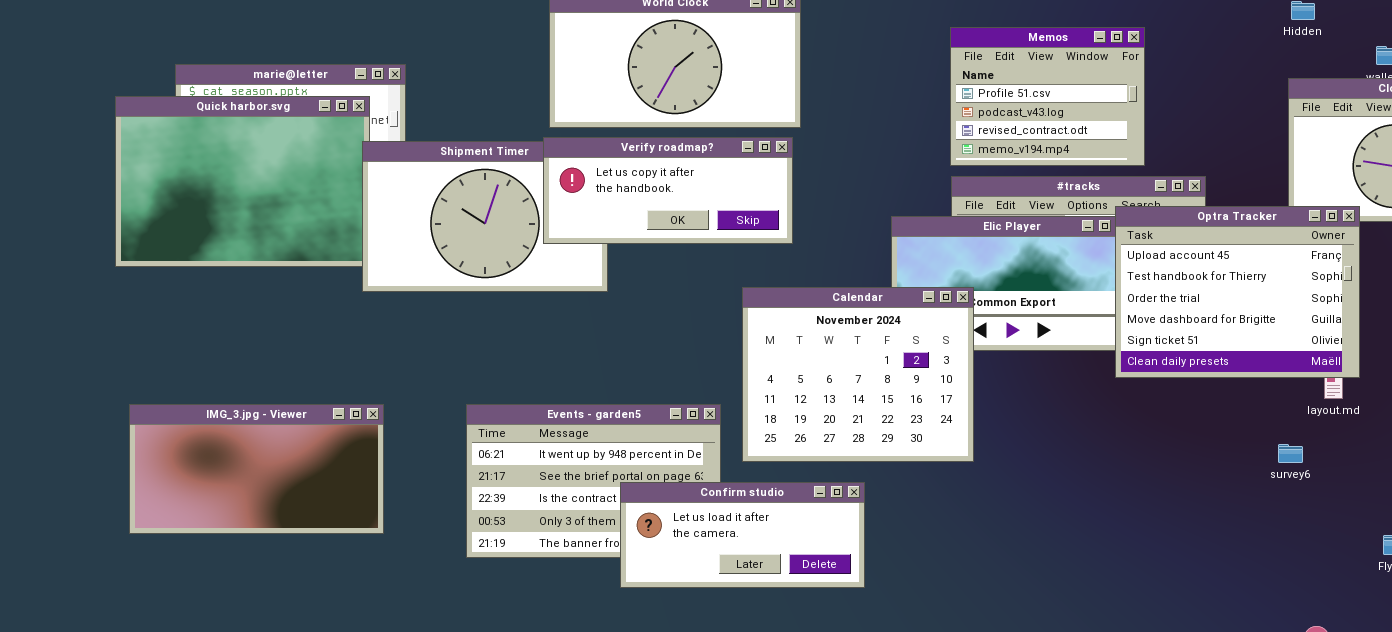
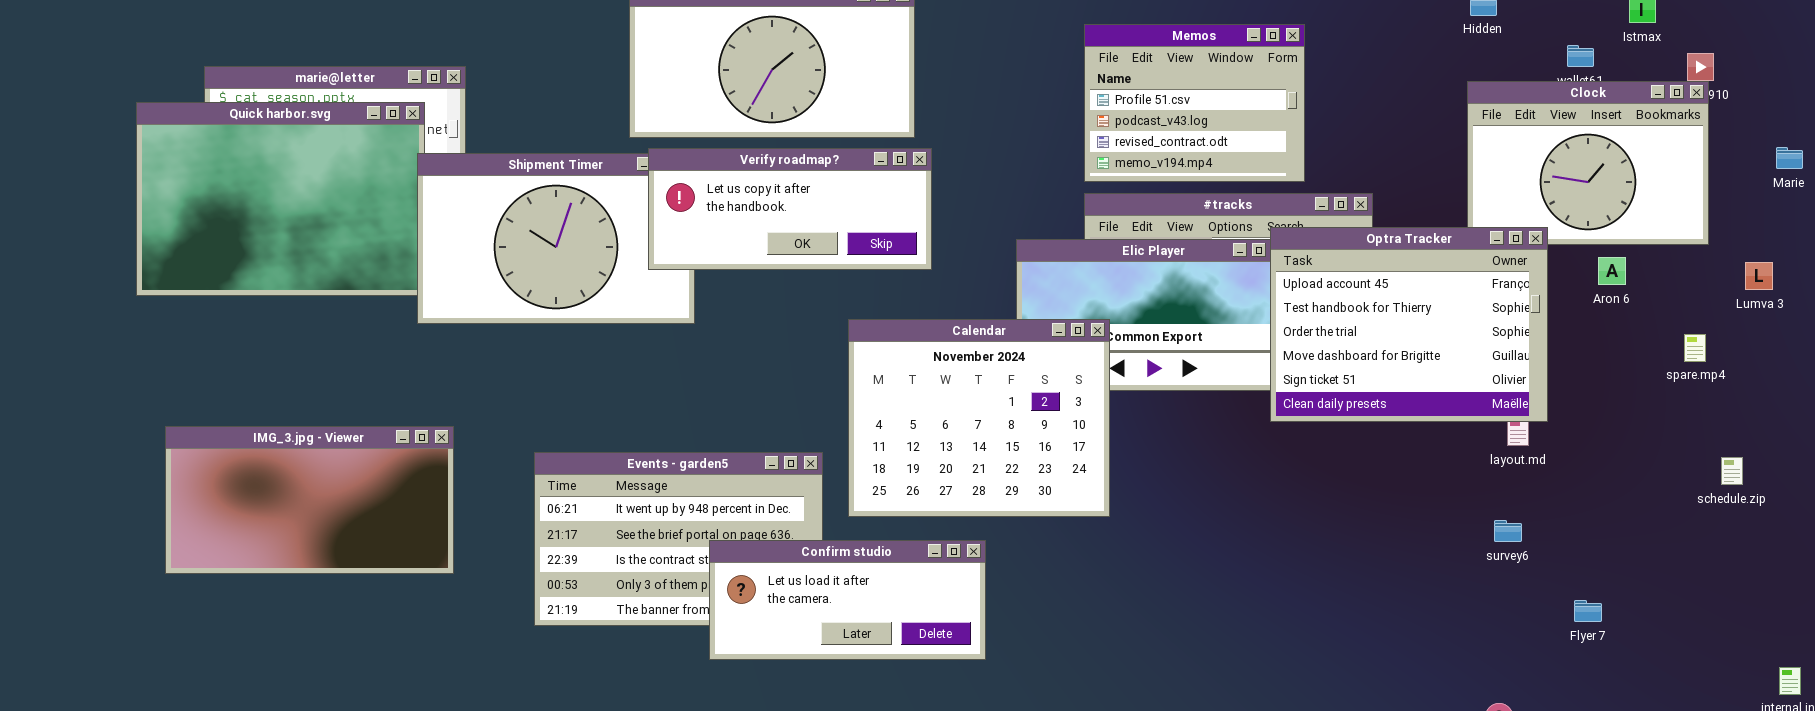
Verify roadmap?: [543,137,793,244] -> [648,148,932,270], moved
IMG_3.jpg - Viewer: [129,404,384,534] -> [165,426,454,574], moved
survey6: [1278,444,1303,463] -> [1494,520,1522,542], moved

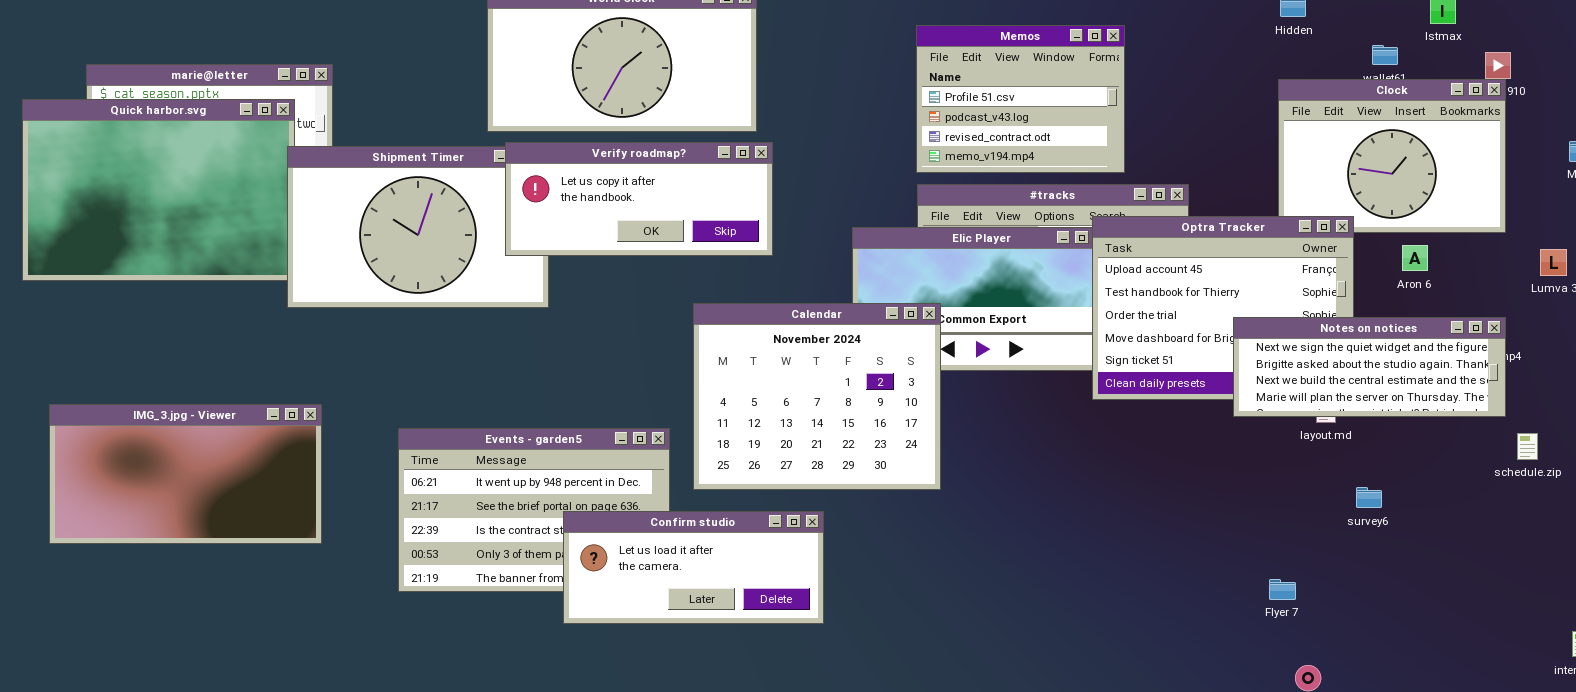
Notes on notices: none -> [1233,317,1506,417], opened
survey6: [1494,520,1522,542] -> [1356,487,1382,508], moved
Flyer 7: [1574,600,1602,622] -> [1269,579,1296,600], moved

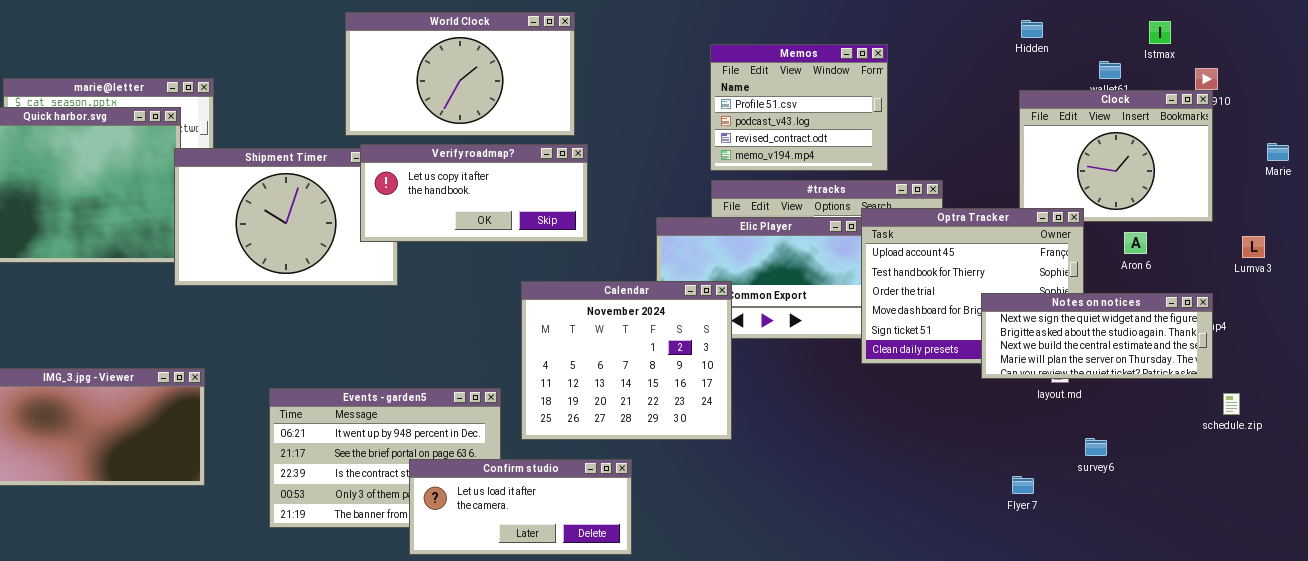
Flyer 7: [1269,579,1296,600] -> [1012,476,1034,494], moved

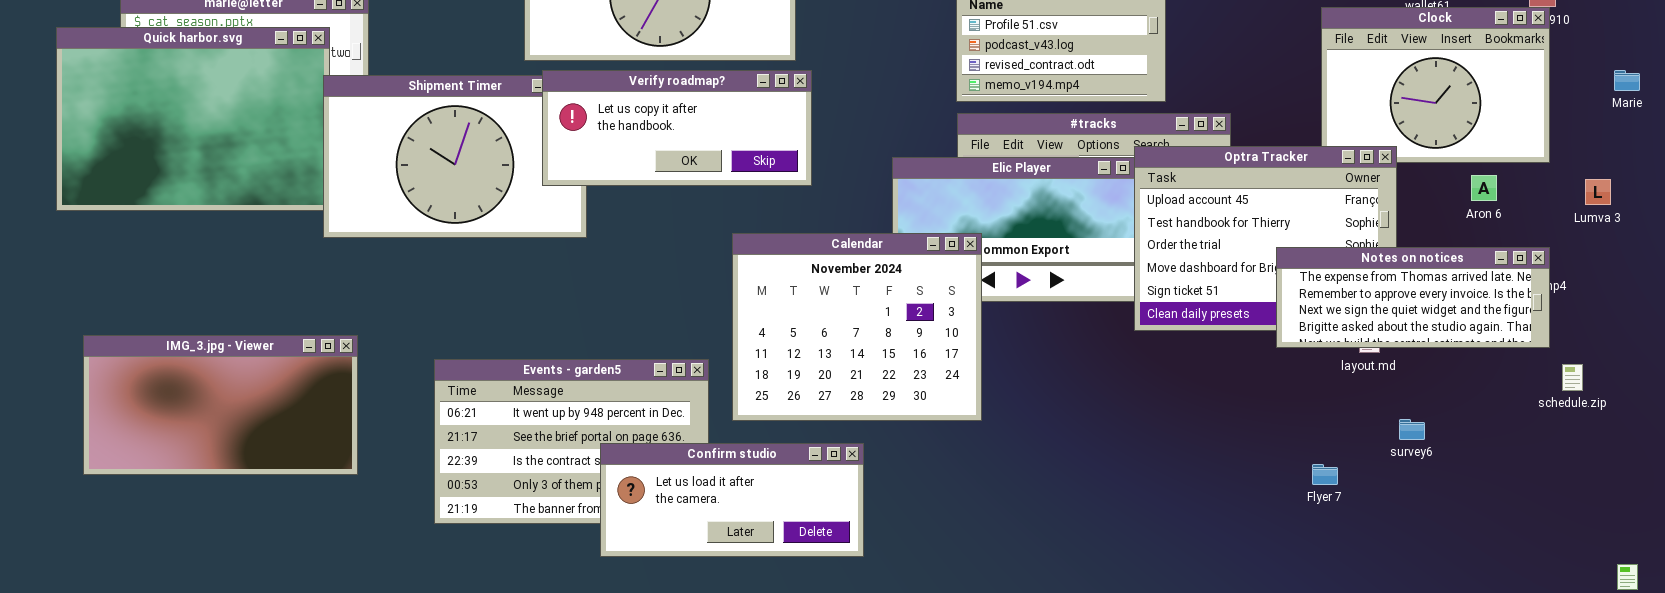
Aron 6: [1124,232,1147,254] -> [1471,175,1497,201], moved
Notes on notices: [981,293,1213,379] -> [1276,247,1550,348], scrolled up 2 rows

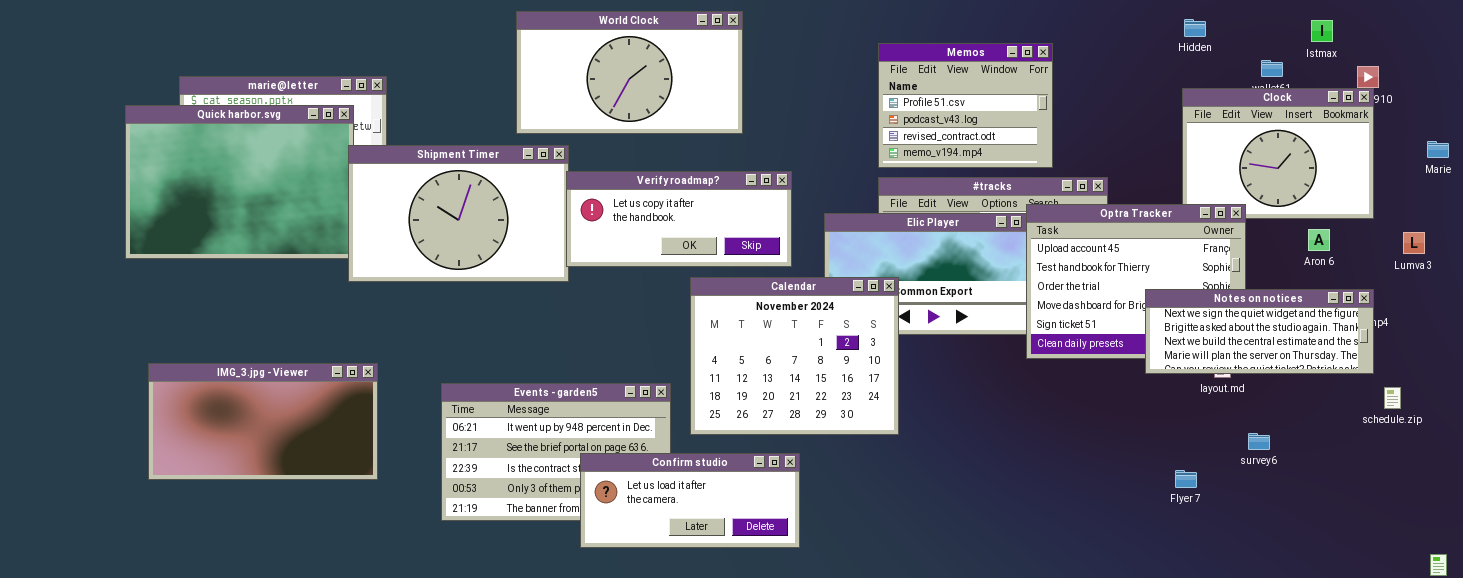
Verify roadmap?: [542,70,812,186] -> [566,171,792,267], moved
Notes on notices: [1276,247,1550,348] -> [1145,289,1374,374], scrolled down 2 rows

